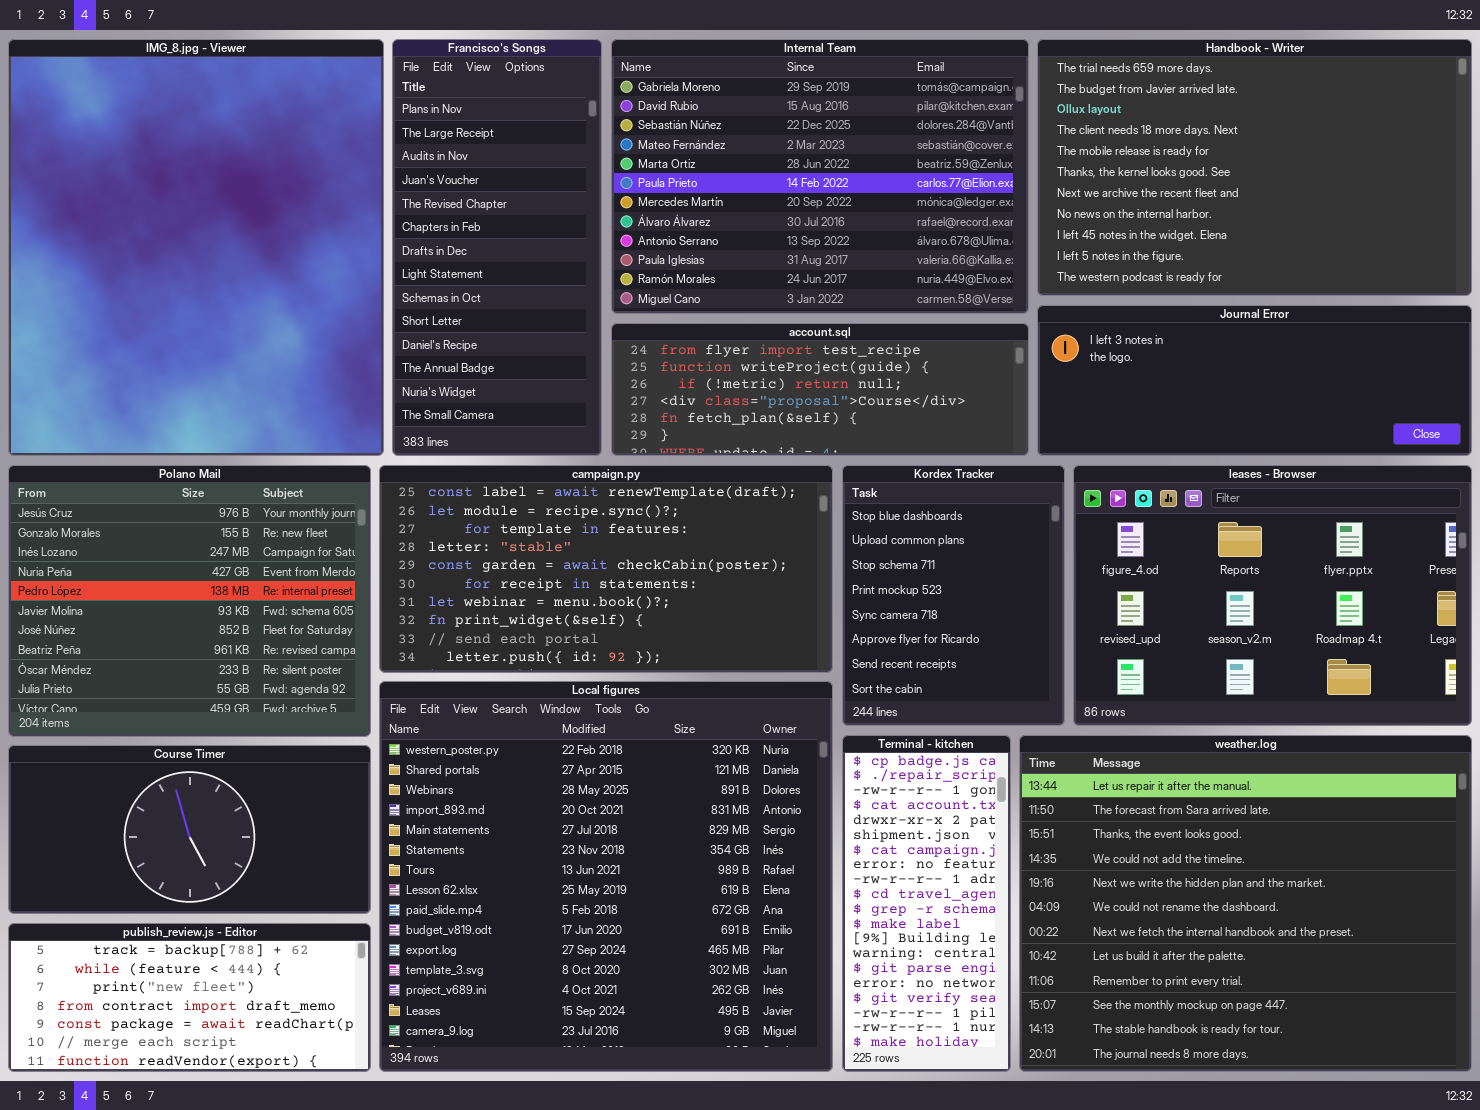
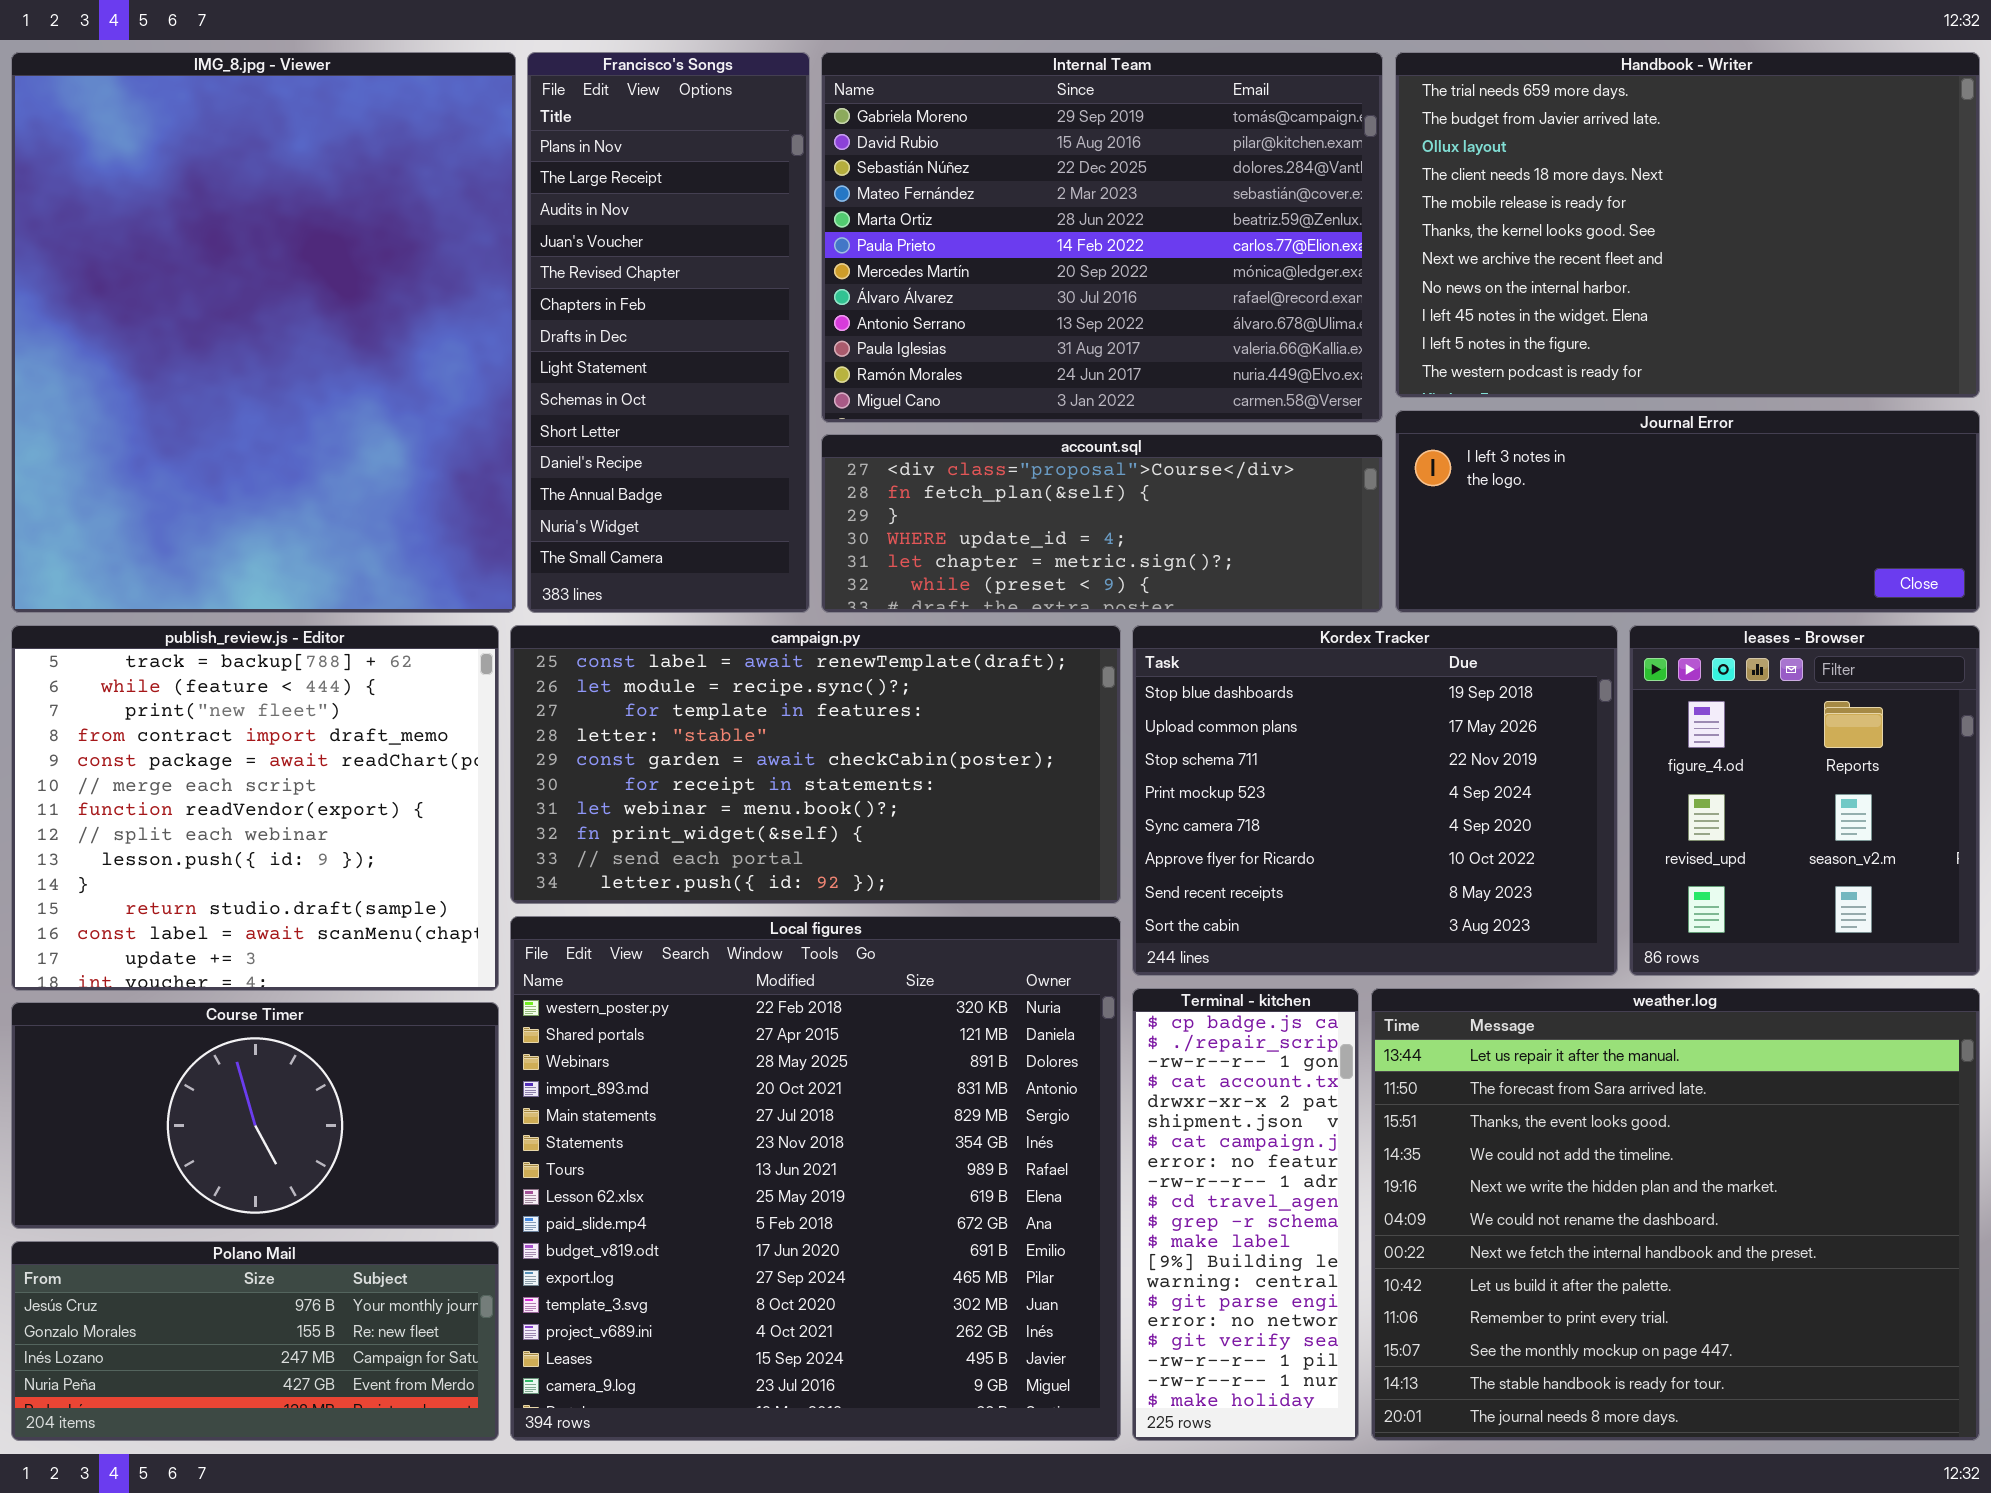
account.sql: [611,323,1029,456] -> [821,434,1383,613], scrolled down 3 rows
Polano Mail: [8,465,371,737] -> [11,1241,499,1441], moved, resized
Kordex Tracker: [842,465,1065,726] -> [1132,625,1618,976], resized
leases - Browser: [1073,465,1472,726] -> [1629,625,1980,976], resized
publish_review.js - Editor: [8,923,371,1072] -> [11,625,499,991], moved, resized

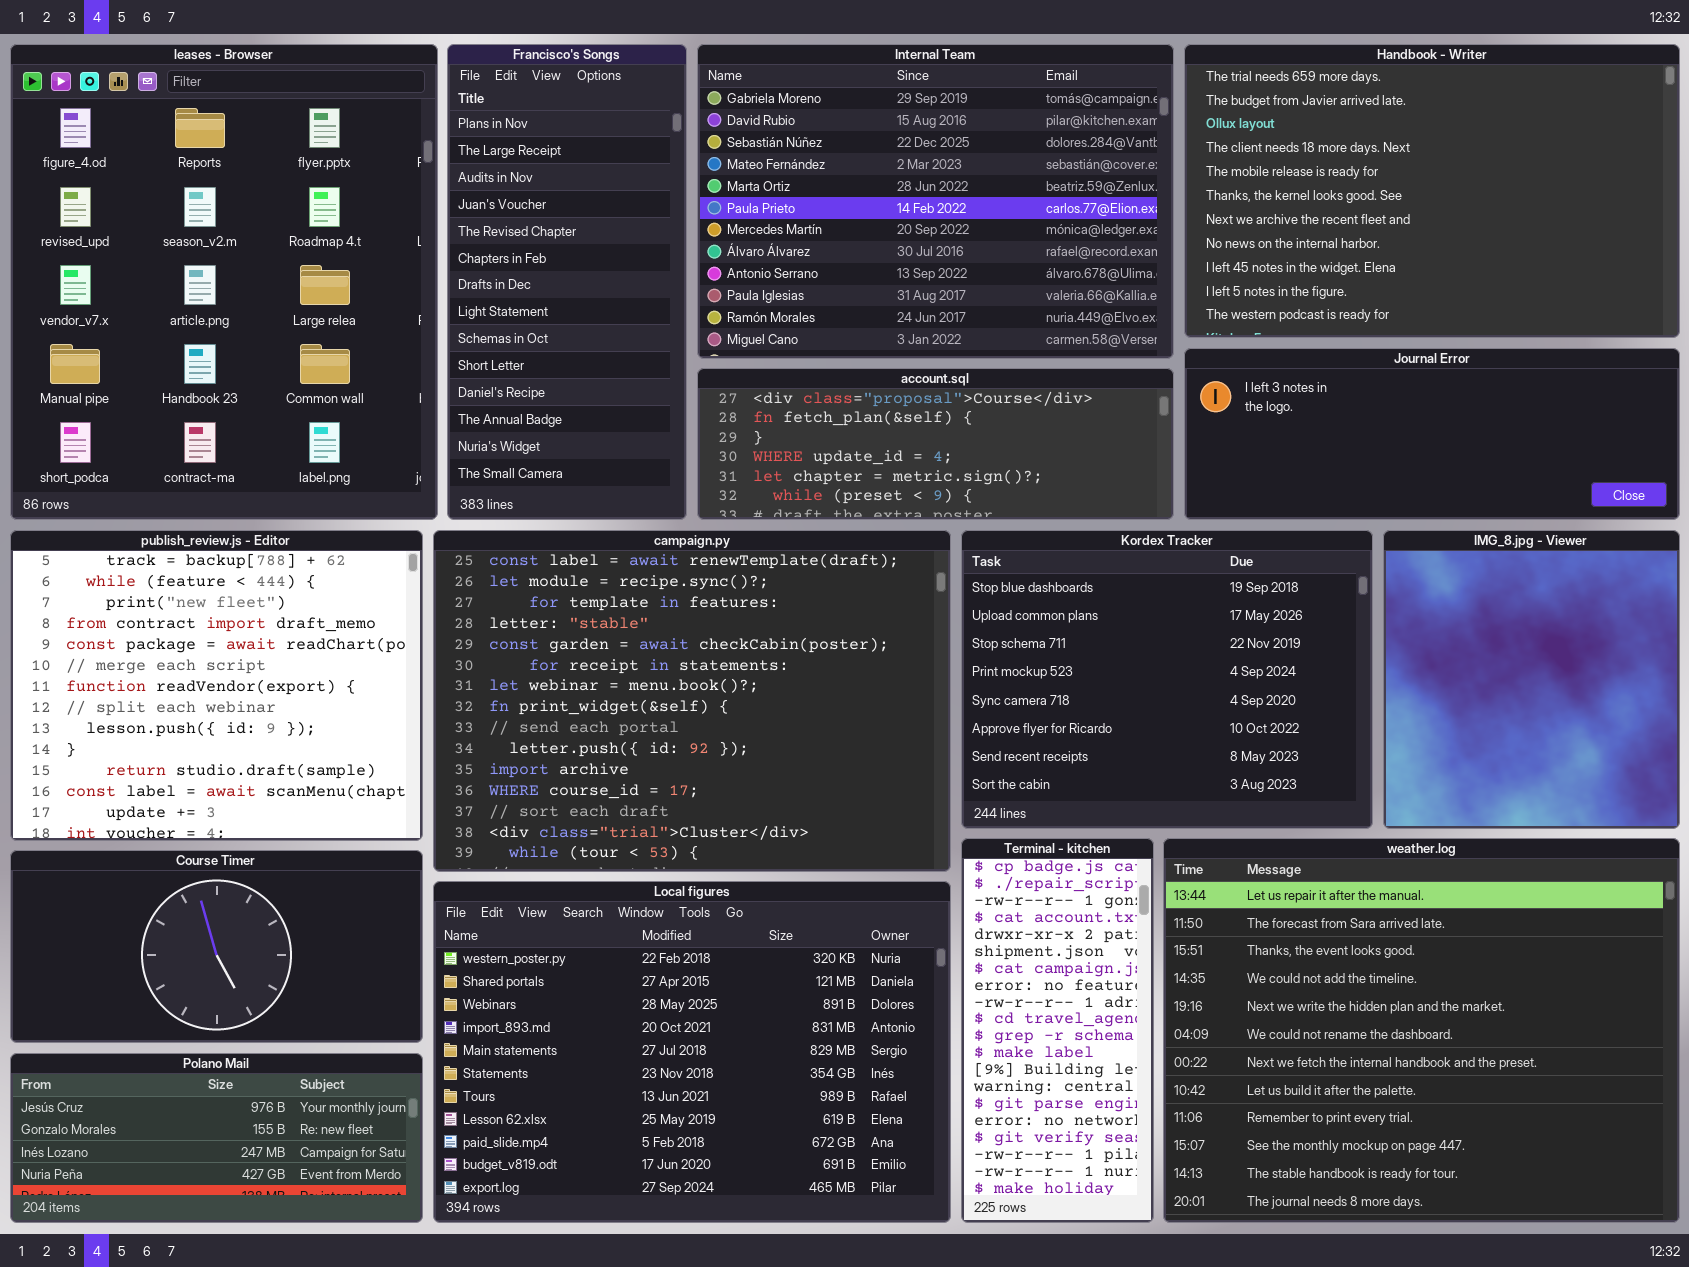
IMG_8.jpg - Viewer: [11,52,516,613] -> [1383,530,1680,829], moved, resized
campaign.py: [510,625,1121,904] -> [433,530,951,872], resized
leases - Browser: [1629,625,1980,976] -> [10,44,438,520], moved, resized
Local figures: [510,916,1121,1441] -> [433,881,951,1223], resized

